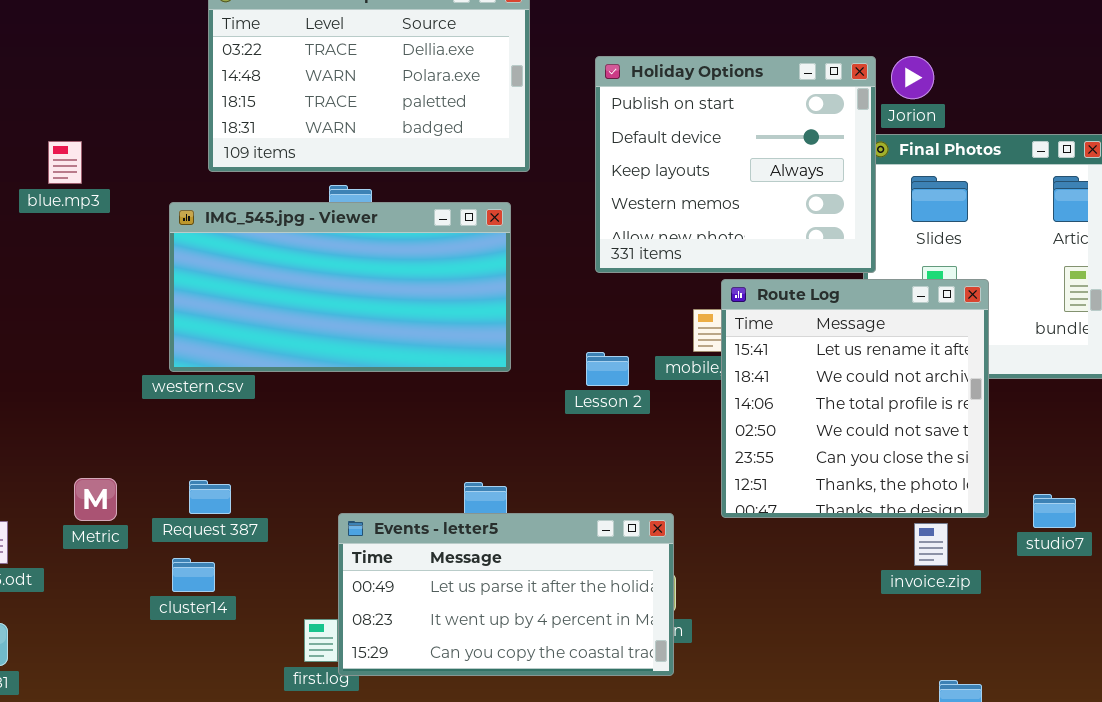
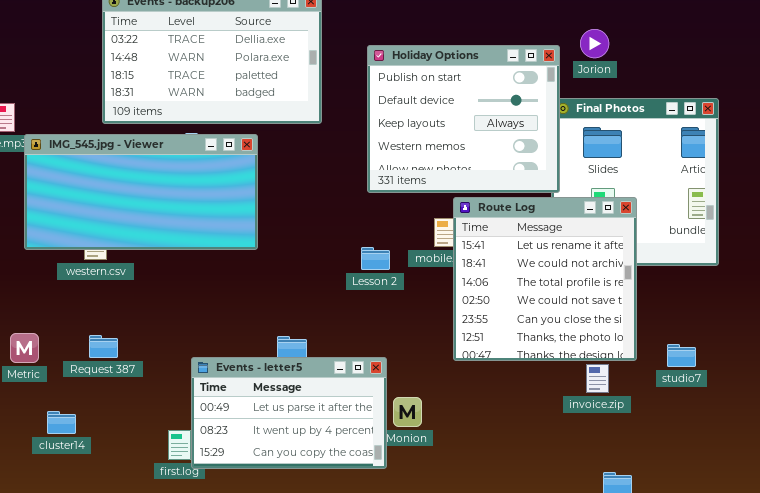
Jorion: [891,56,934,99] -> [580,29,609,58], moved
IMG_545.jpg - Viewer: [169,202,511,372] -> [24,134,258,250], moved
Events - letter5: [338,513,674,676] -> [191,357,387,469], resized
cluster14: [172,558,215,592] -> [47,411,76,434], moved

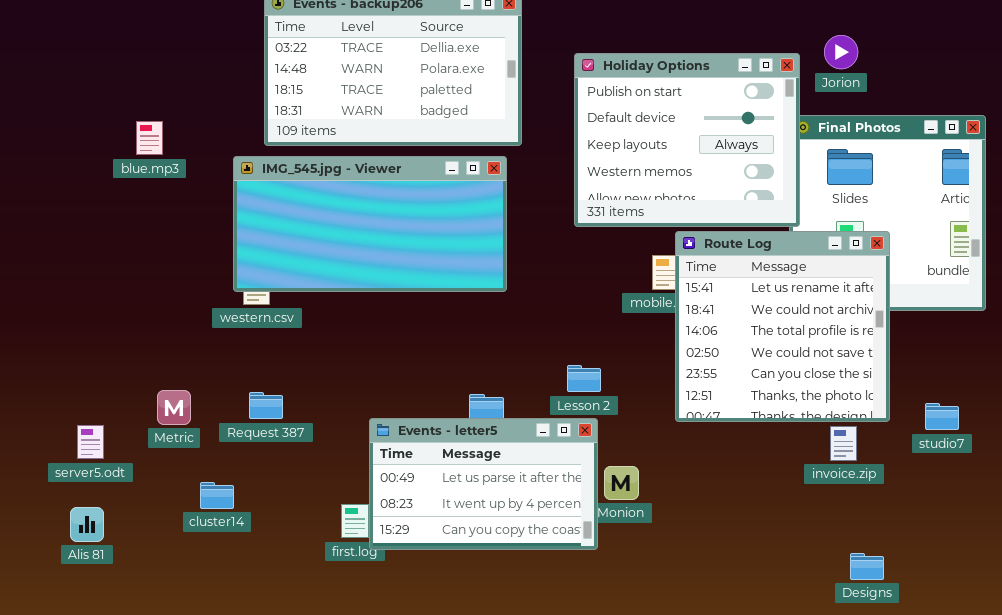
IMG_545.jpg - Viewer: [24,134,258,250] -> [233,156,507,292], moved
Lesson 2: [361,247,390,270] -> [567,365,601,392], moved

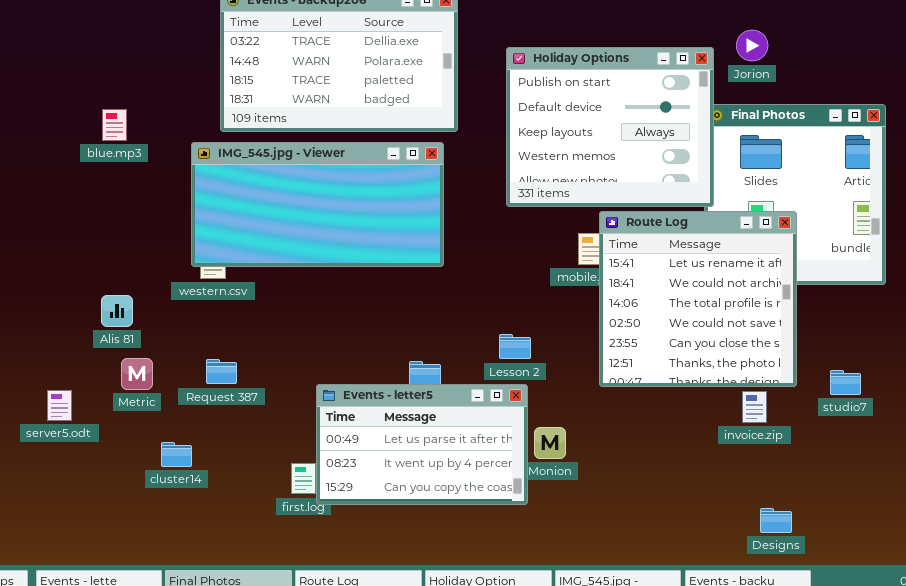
Alis 81: [70,507,104,542] -> [101,295,133,327], moved

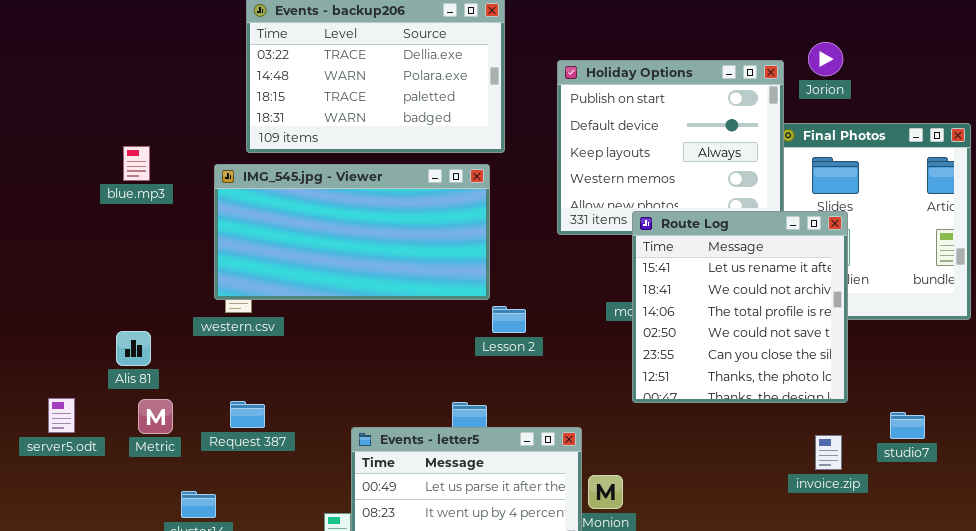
blue.mp3: [102,109,127,141] -> [123,146,150,181], moved
Route Log: [599,211,797,387] -> [632,211,848,403], moved
Lesson 2: [499,334,531,359] -> [492,306,526,333], moved
studio7: [830,370,861,395] -> [890,412,925,439], moved
server5.odt: [47,390,72,421] -> [48,398,75,433], moved

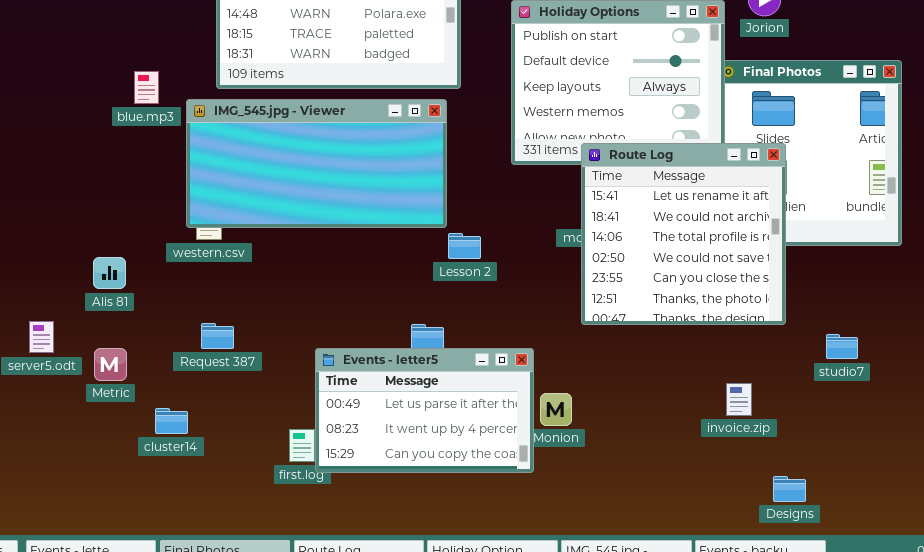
blue.mp3: [123,146,150,181] -> [134,71,159,104], moved
Metric: [138,399,173,434] -> [94,348,127,381], moved
invoice.zip: [815,435,842,470] -> [726,383,752,416], moved

